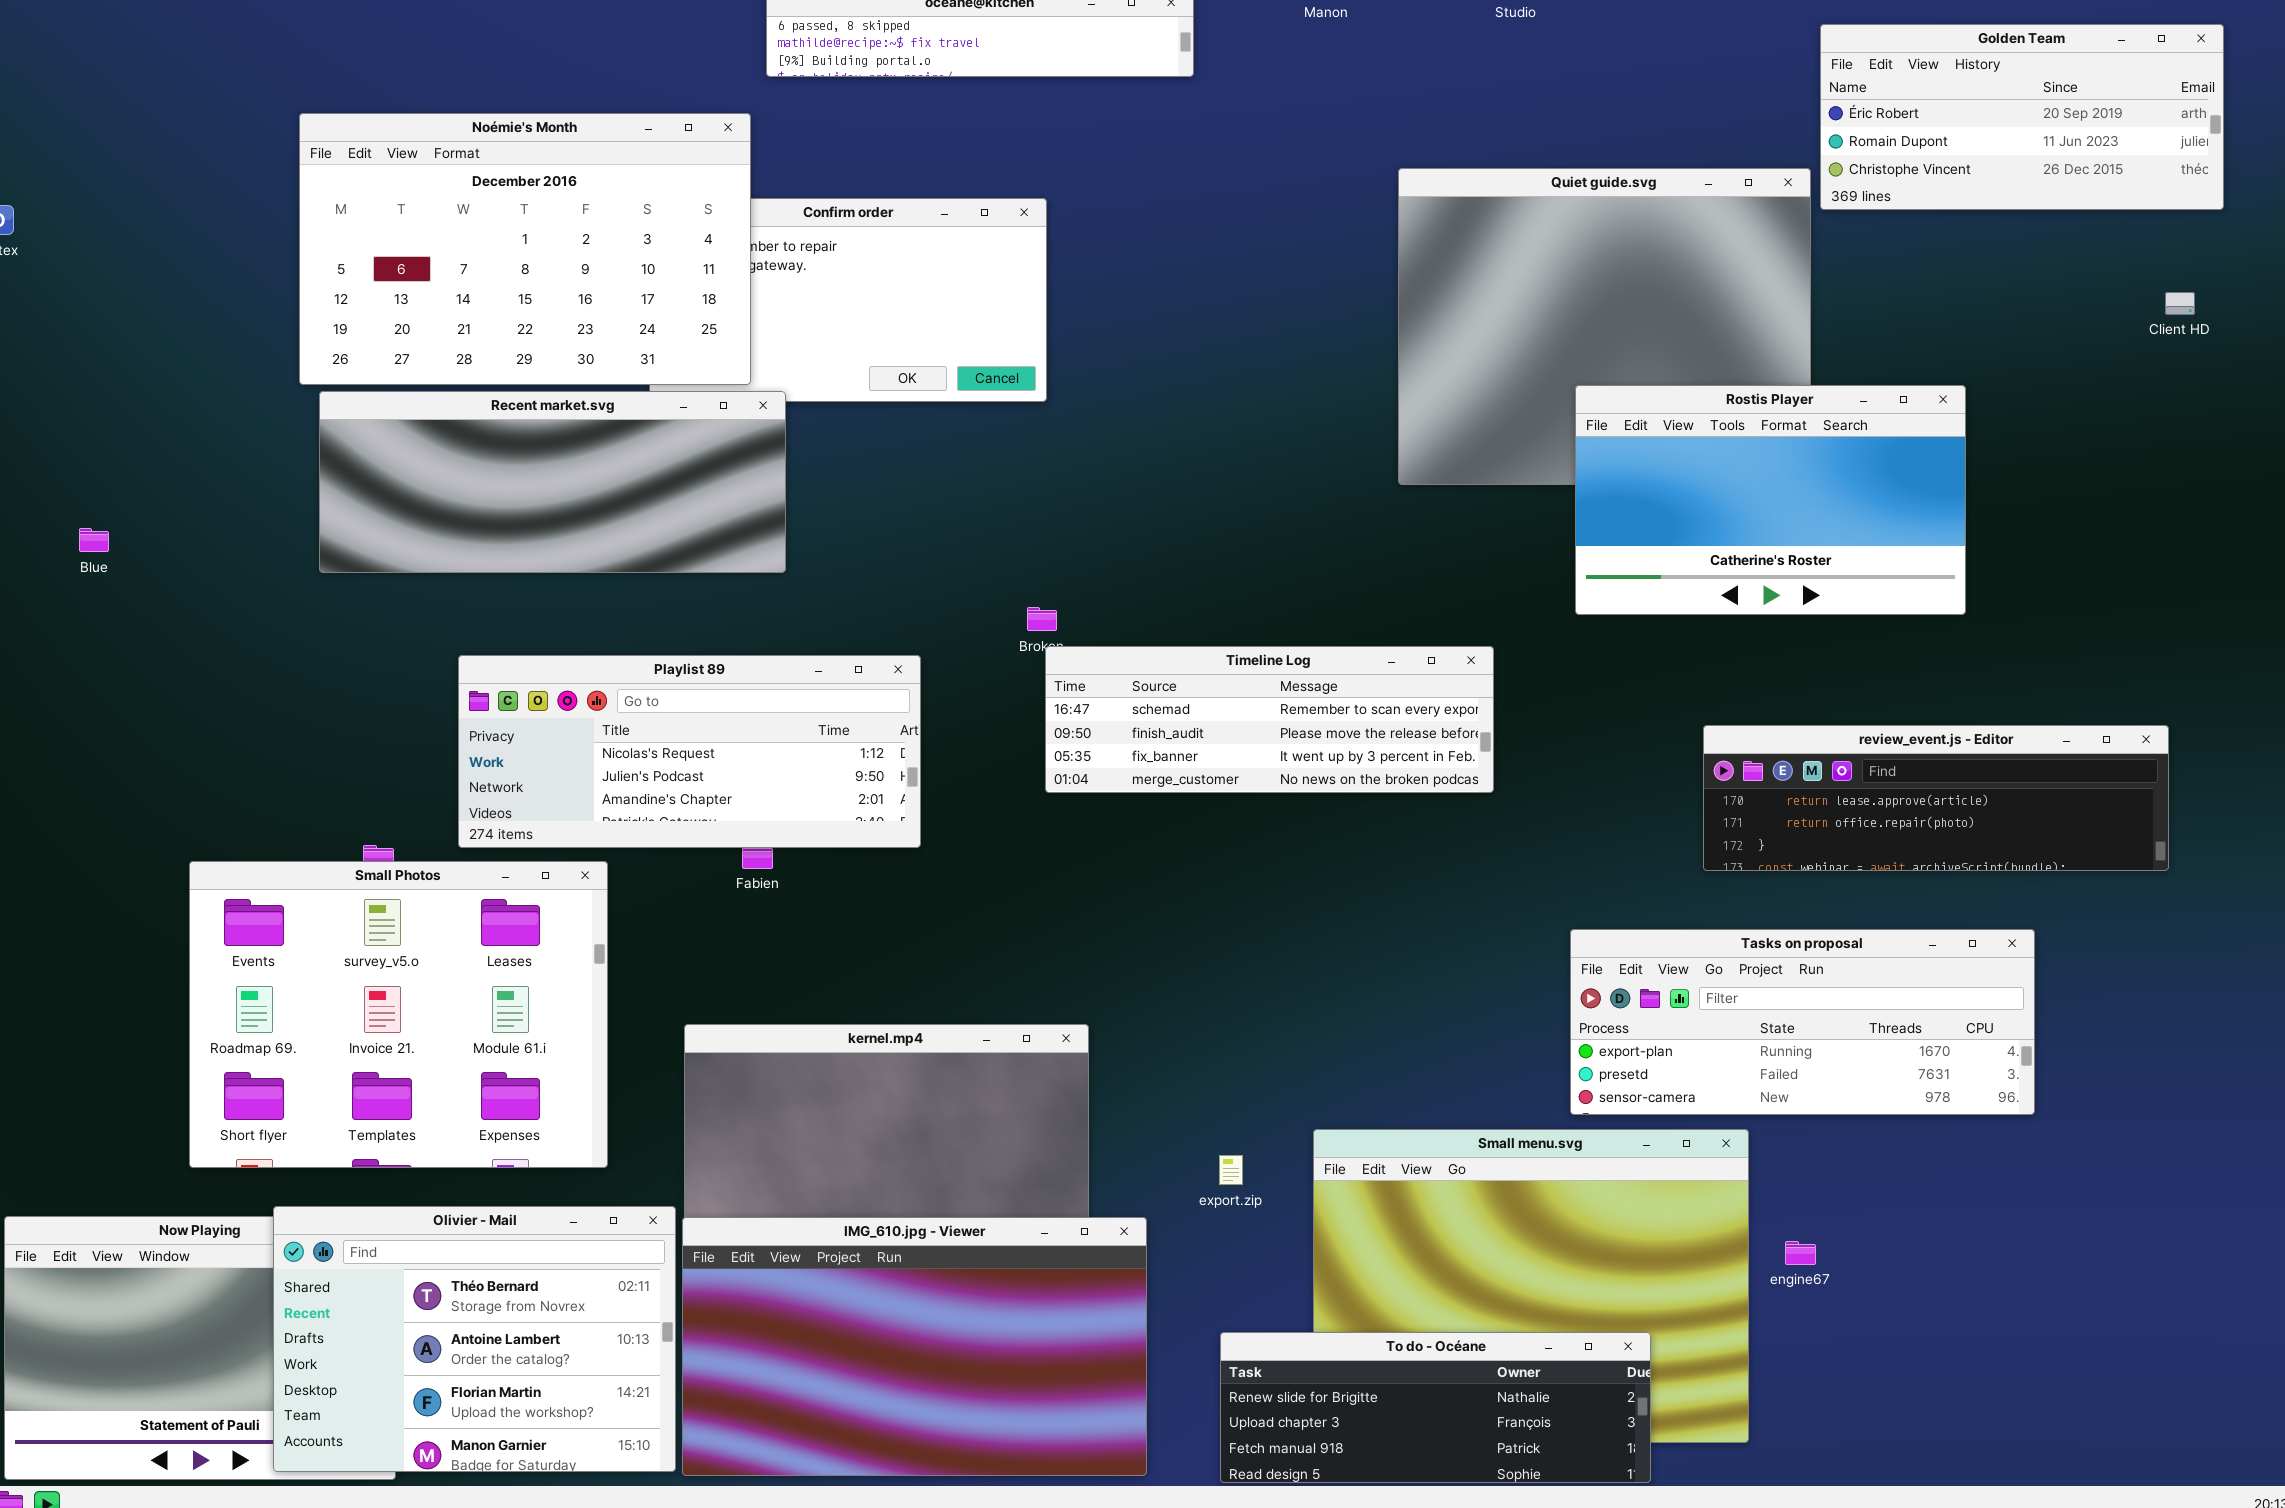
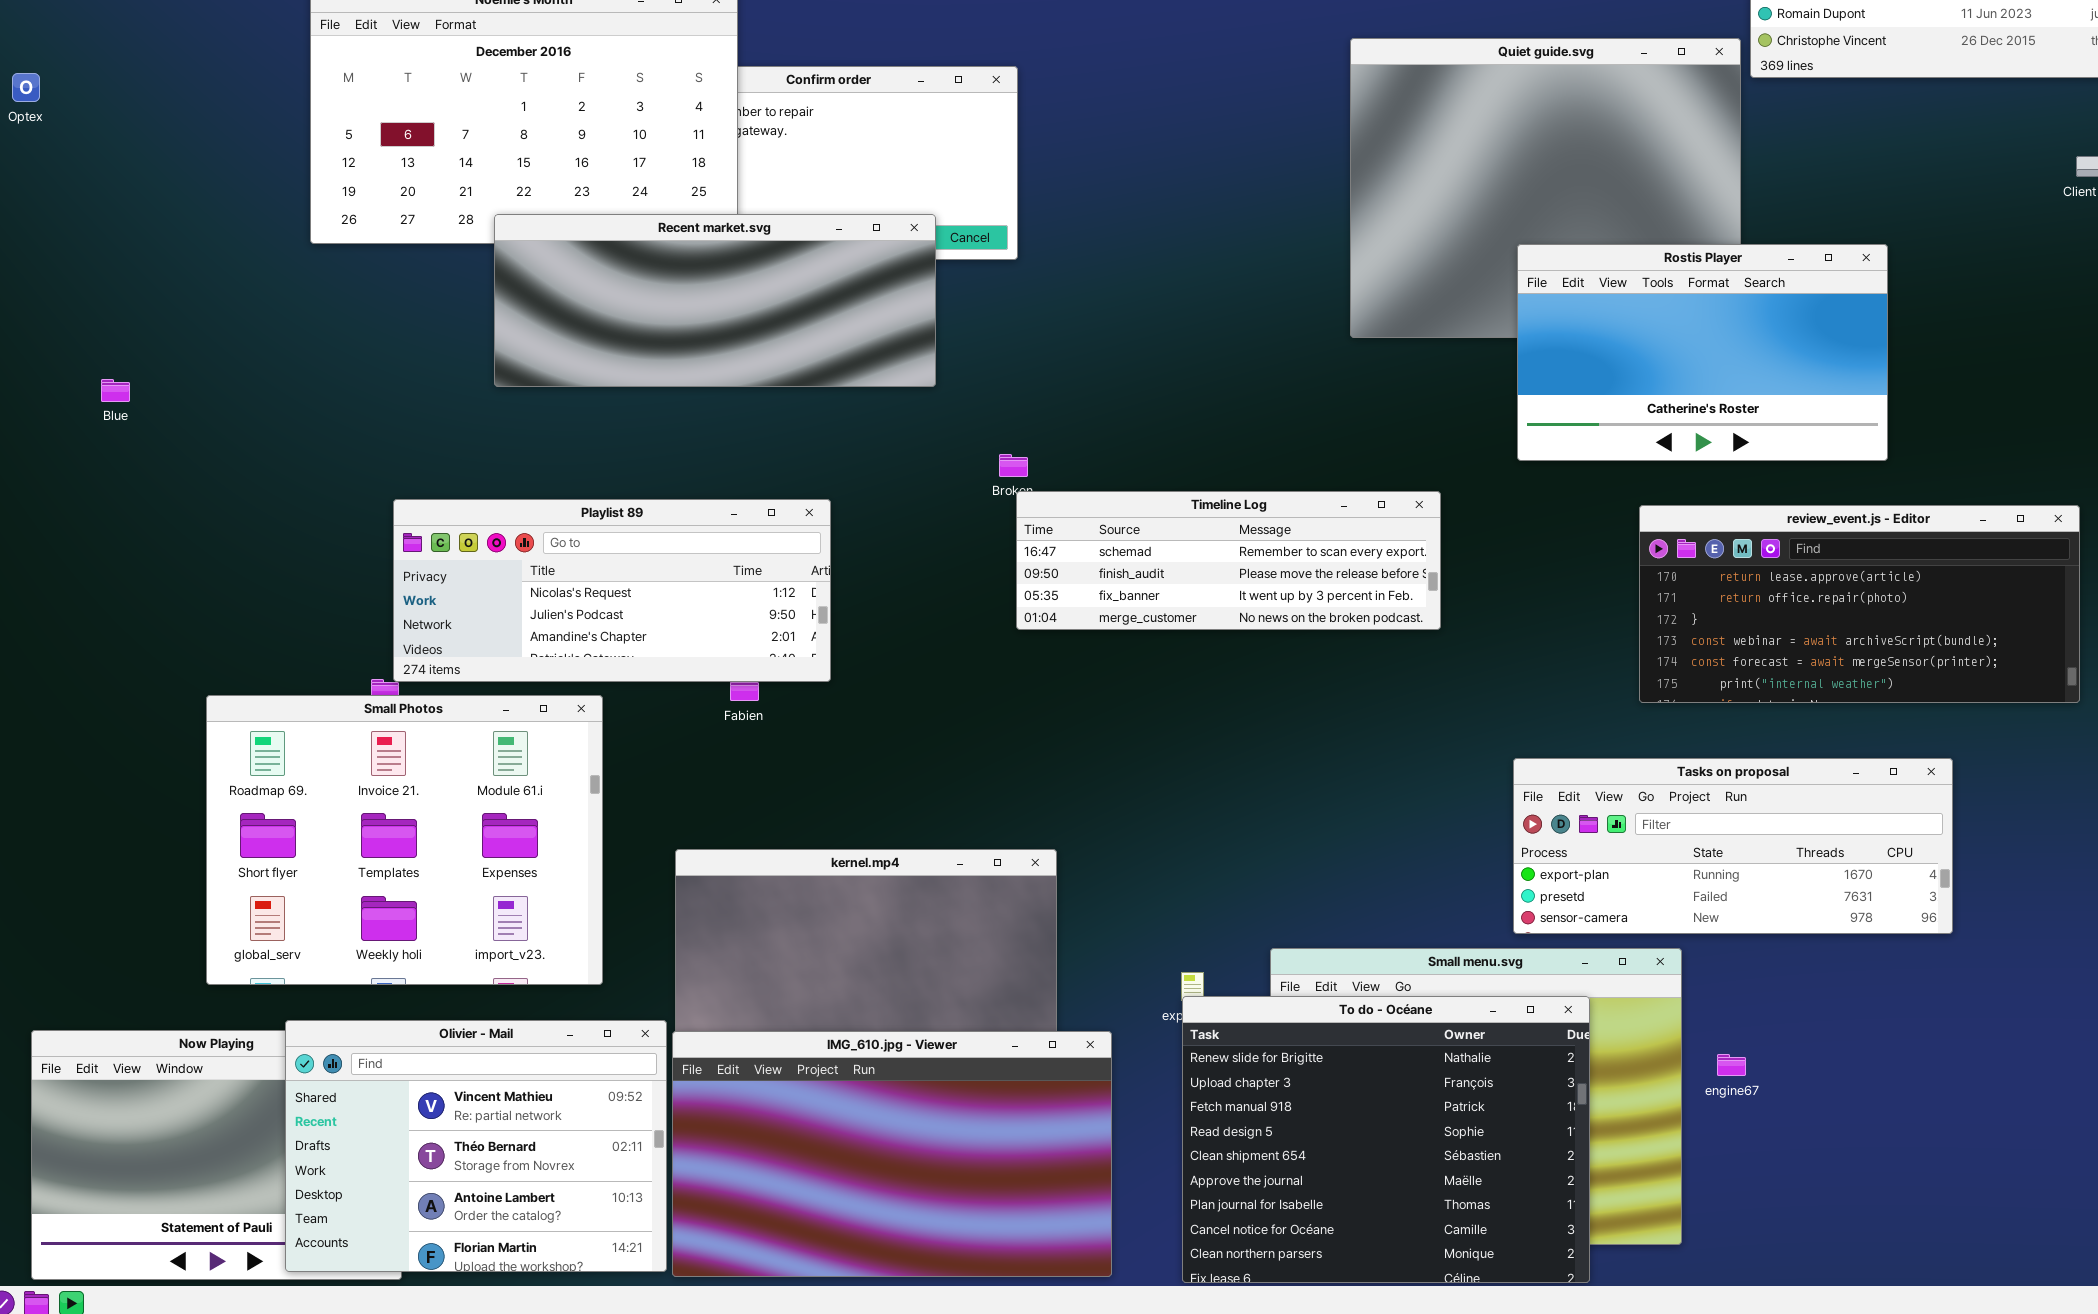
Recent market.svg: [319,391,786,573] -> [494,214,936,387], moved
Playlist 89: [458,655,921,848] -> [393,499,831,682], moved
review_event.js - Editor: [1703,725,2169,871] -> [1639,505,2080,703], resized
Small Photos: [189,861,608,1168] -> [206,695,603,985], scrolled down 1 row
Olivier - Mail: [273,1206,676,1472] -> [285,1020,667,1272], scrolled up 1 row
To do - Océane: [1220,1332,1651,1483] -> [1182,996,1590,1283], resized

